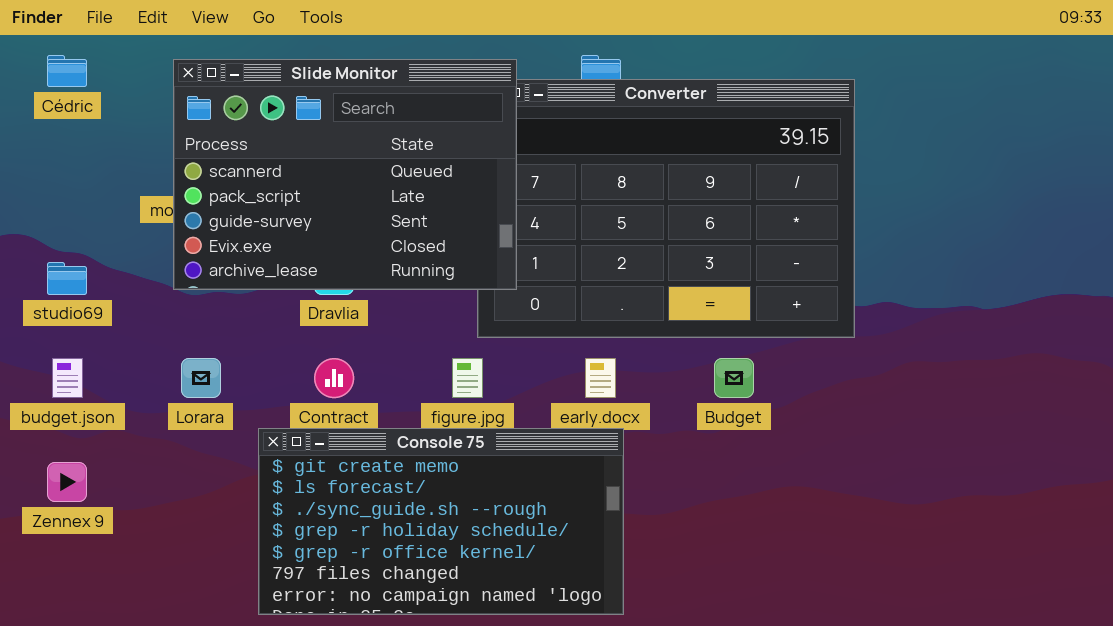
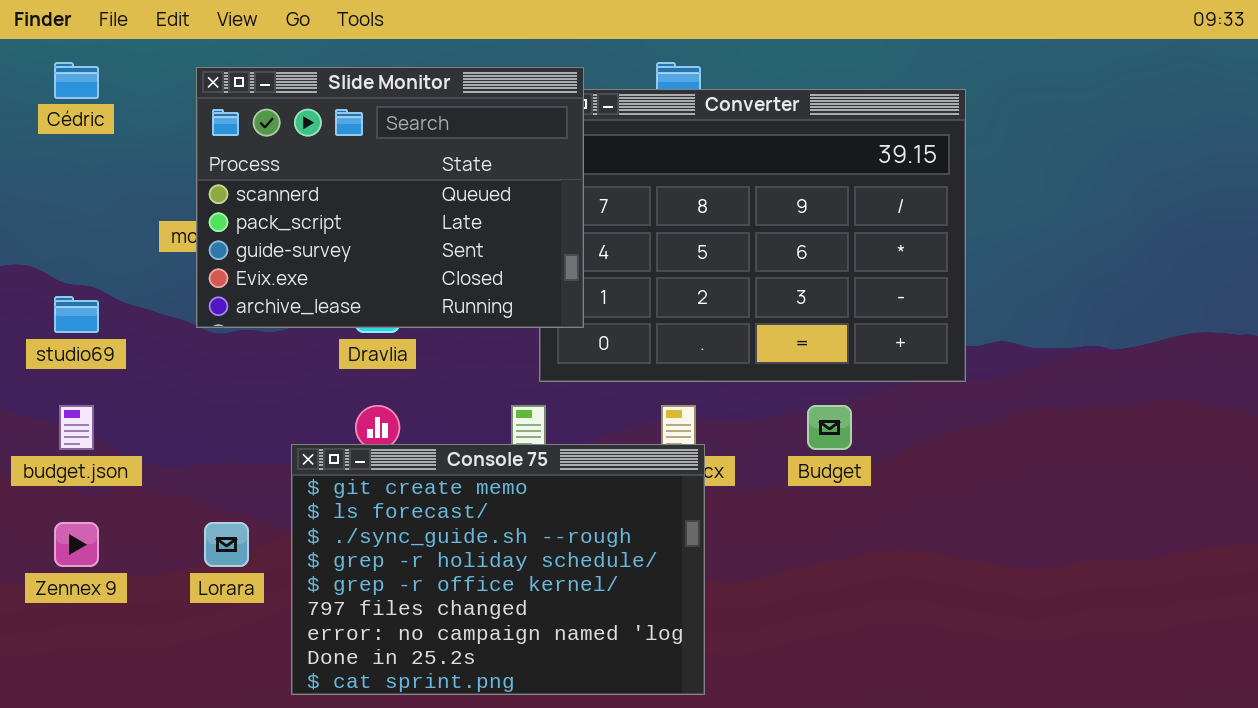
Lorara: [181,358,221,398] -> [204,522,249,567], moved
Console 75: [258,428,624,615] -> [291,444,705,695], resized

